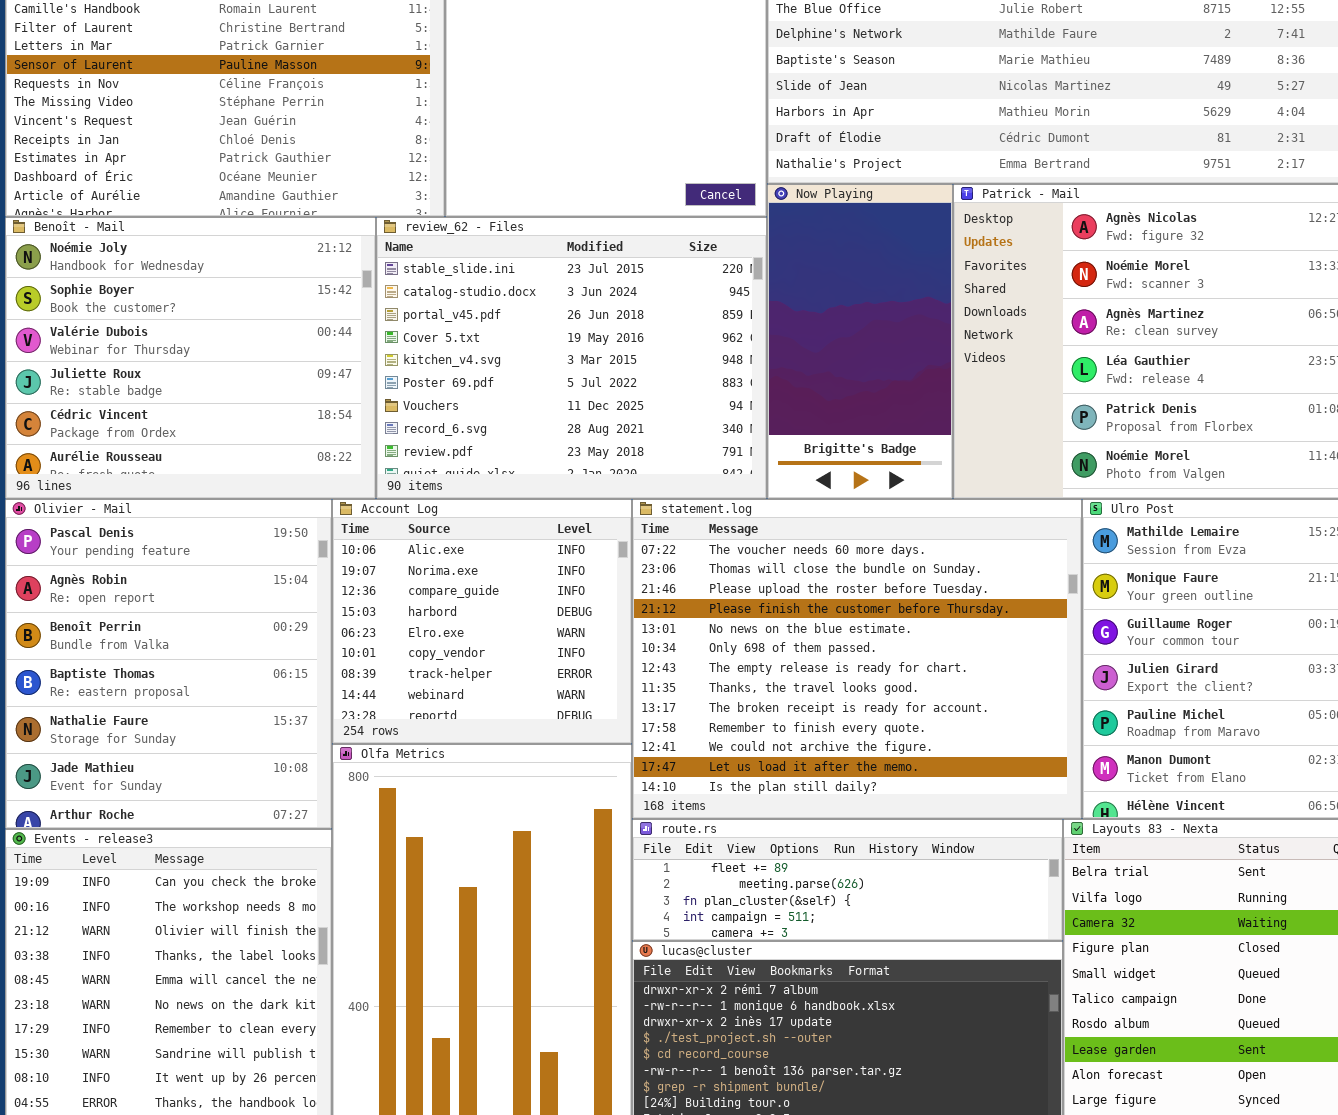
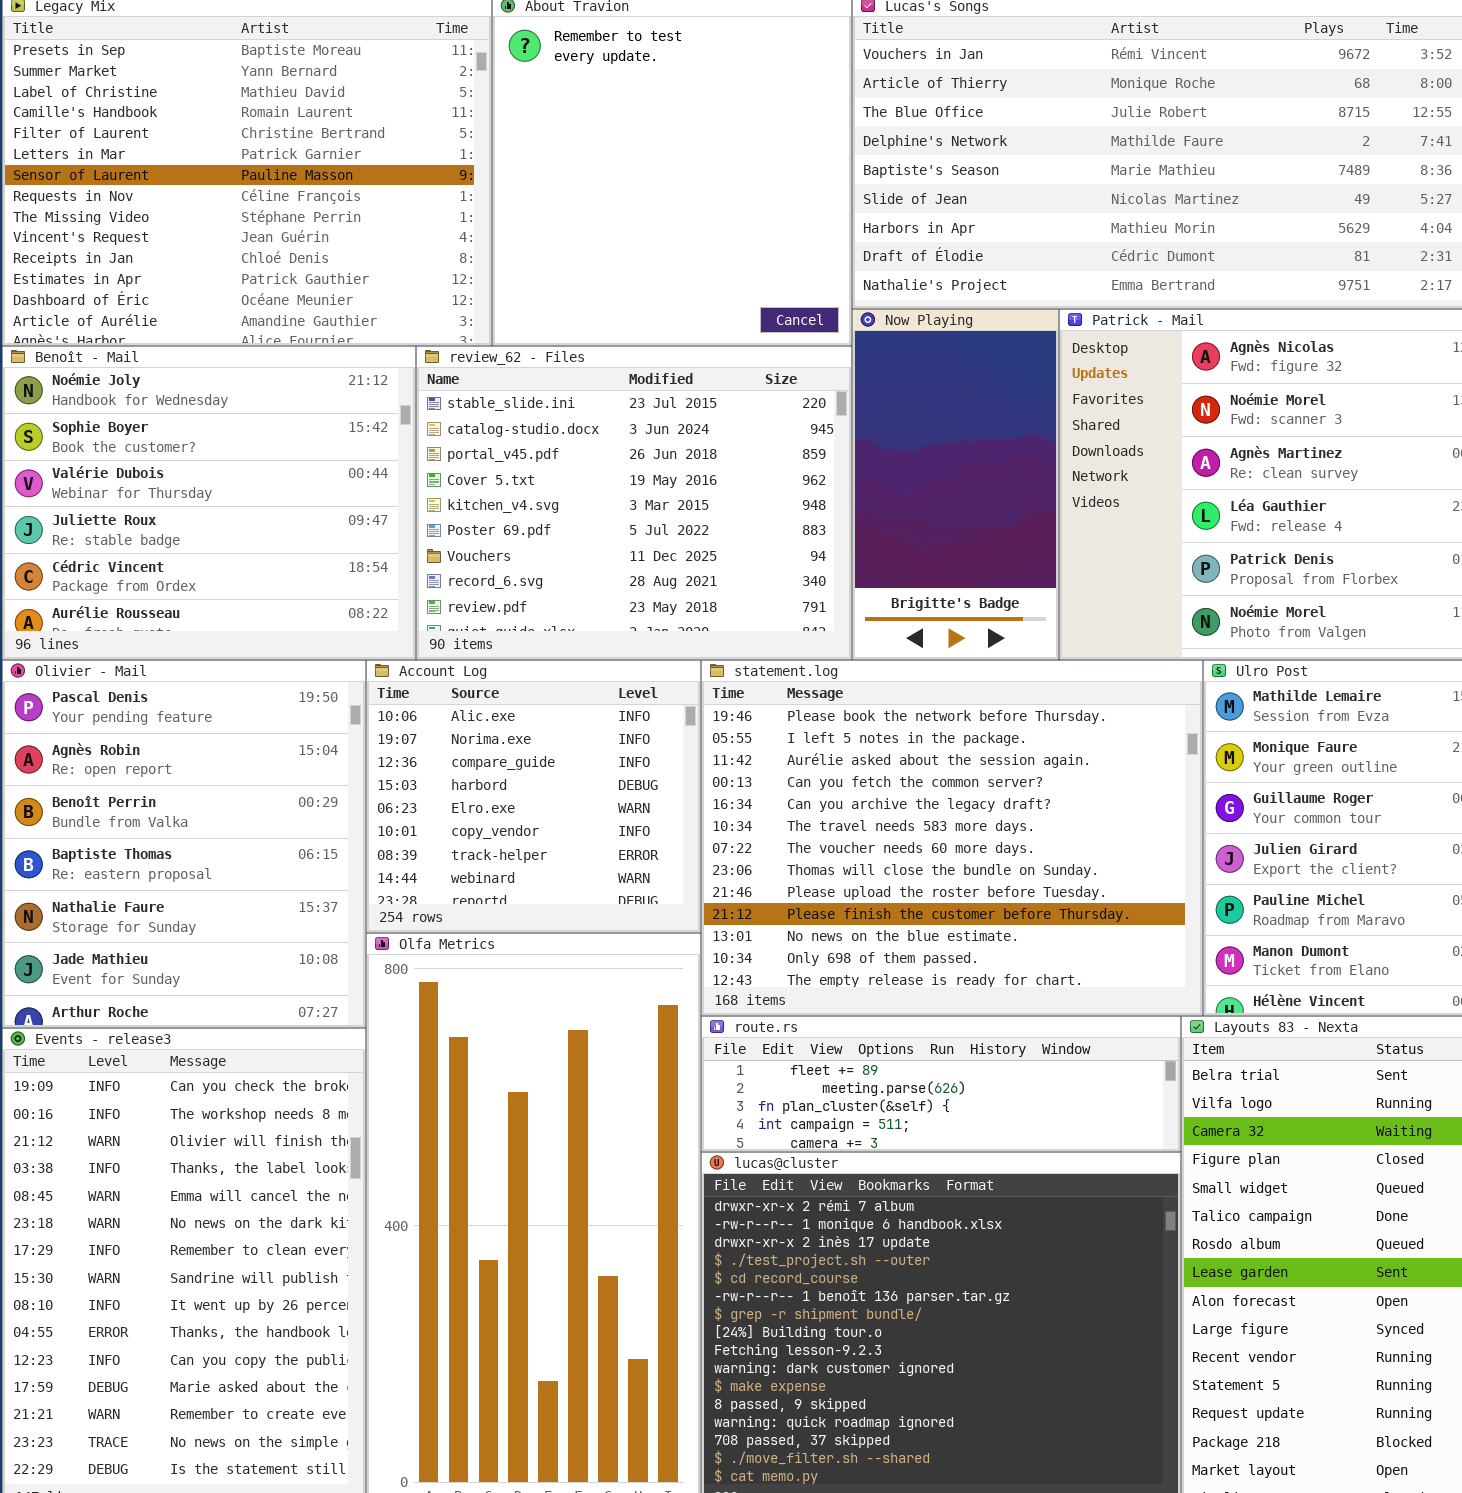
statement.log: [632,499,1082,819] -> [701,660,1203,1016], scrolled up 6 rows

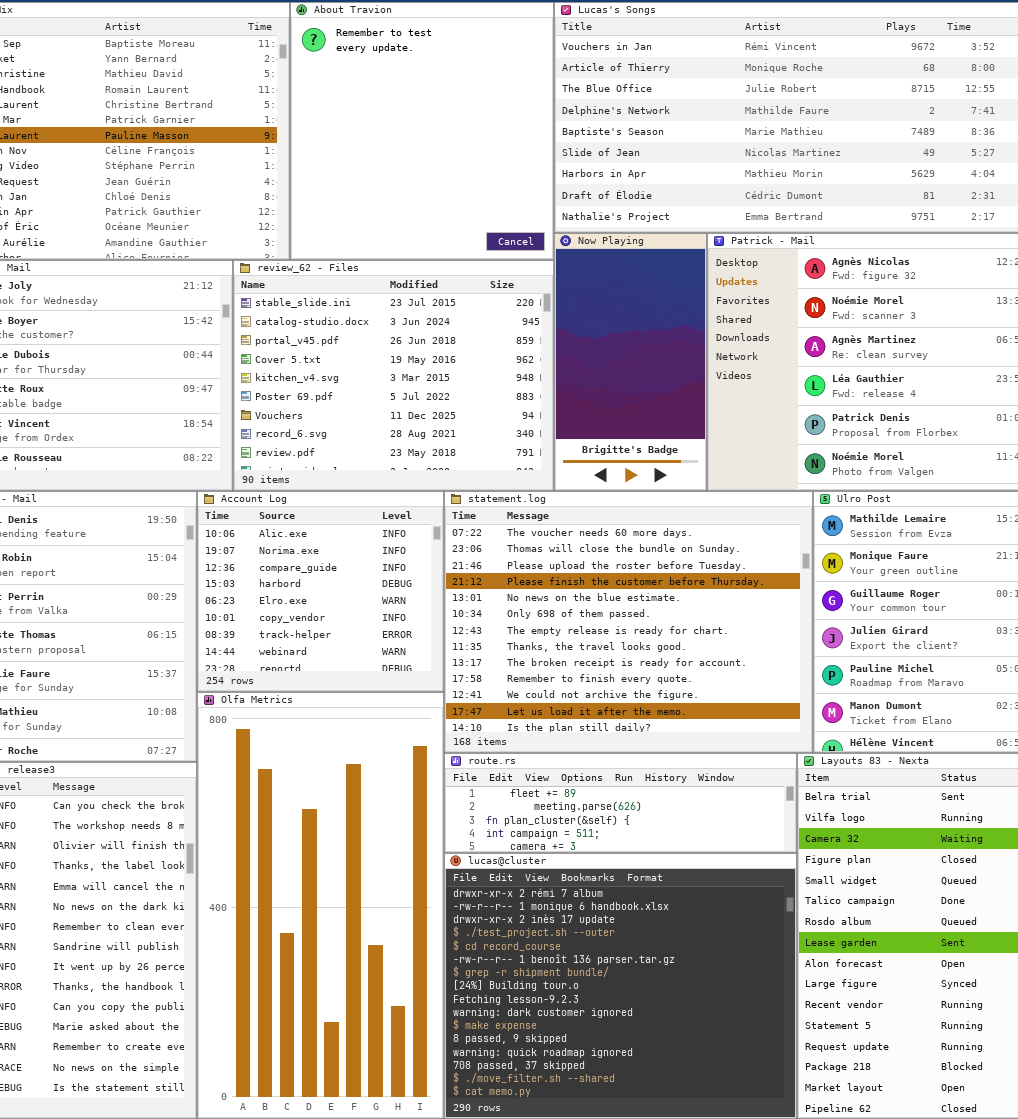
statement.log: [701,660,1203,1016] -> [444,491,813,753], scrolled down 6 rows

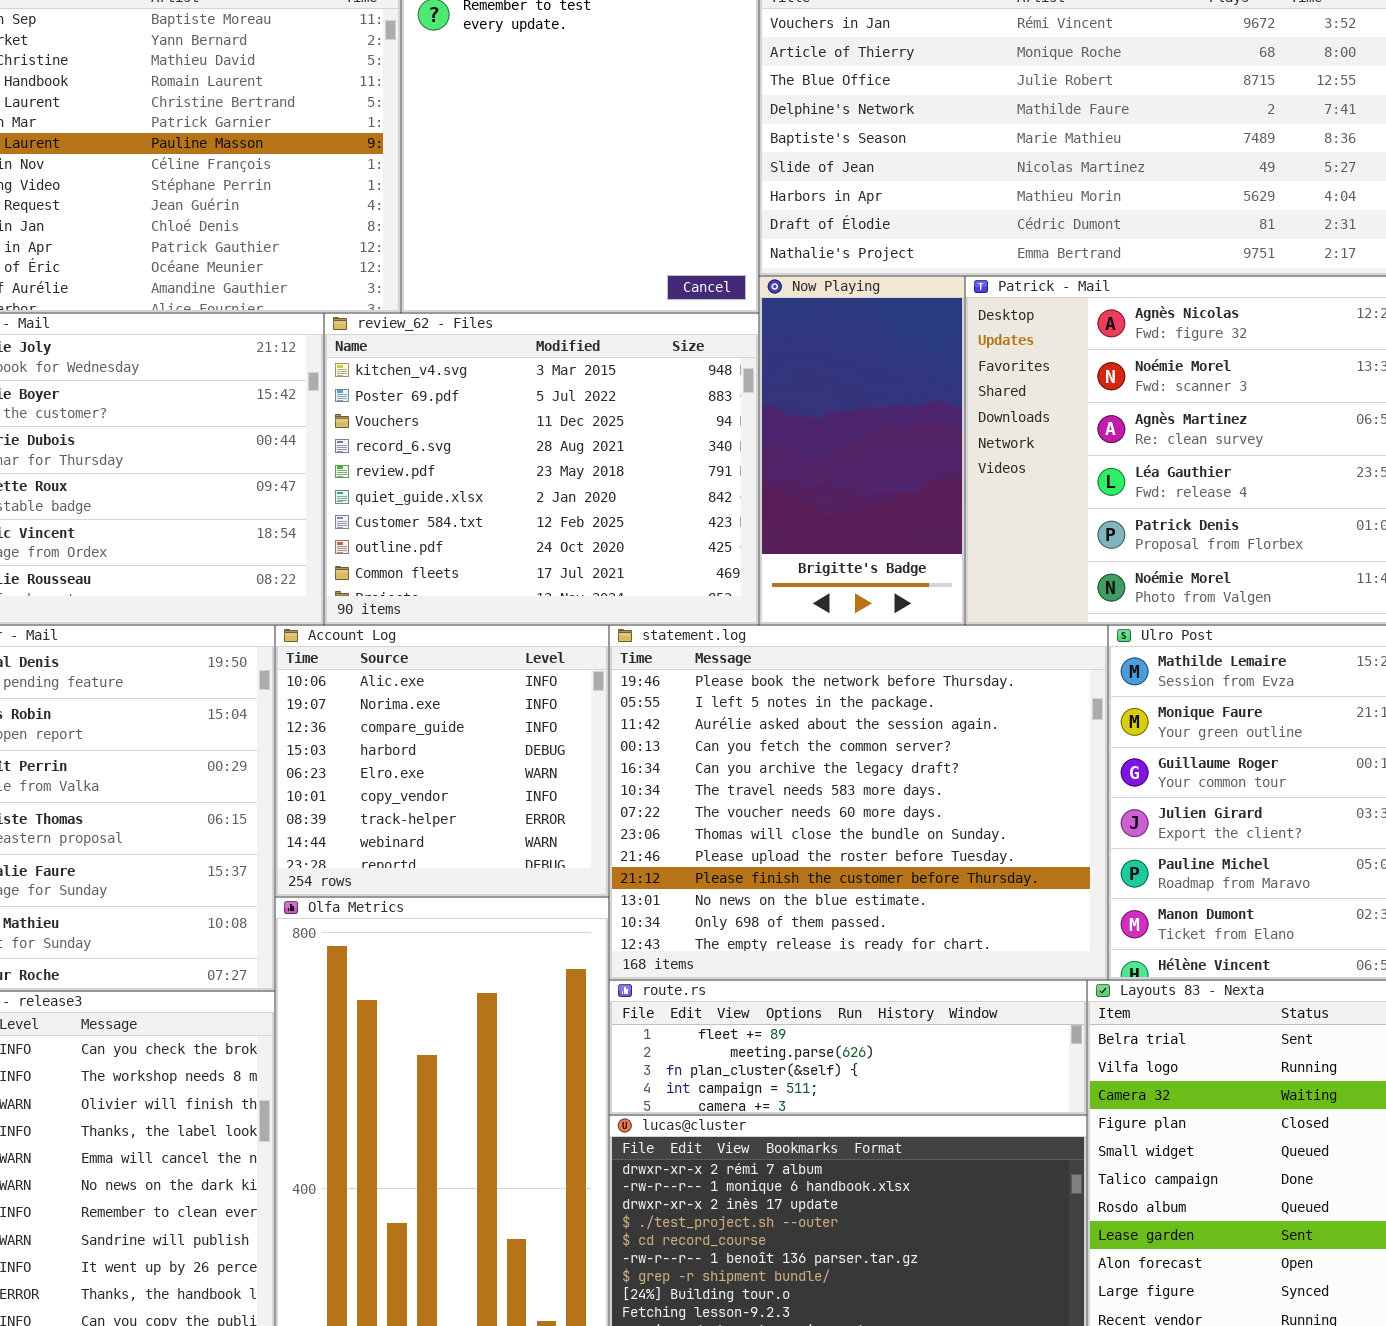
review_62 - Files: [233,260,554,491] -> [324,313,759,625], scrolled down 4 rows
statement.log: [444,491,813,753] -> [609,625,1108,980], scrolled up 6 rows

